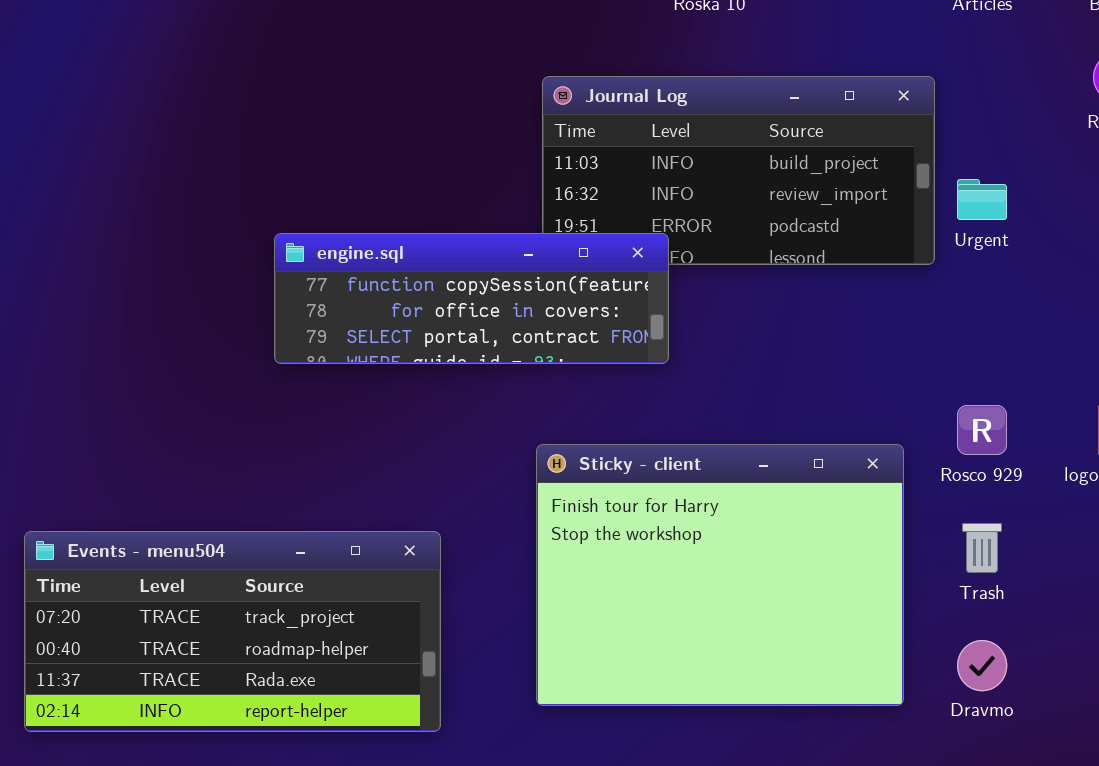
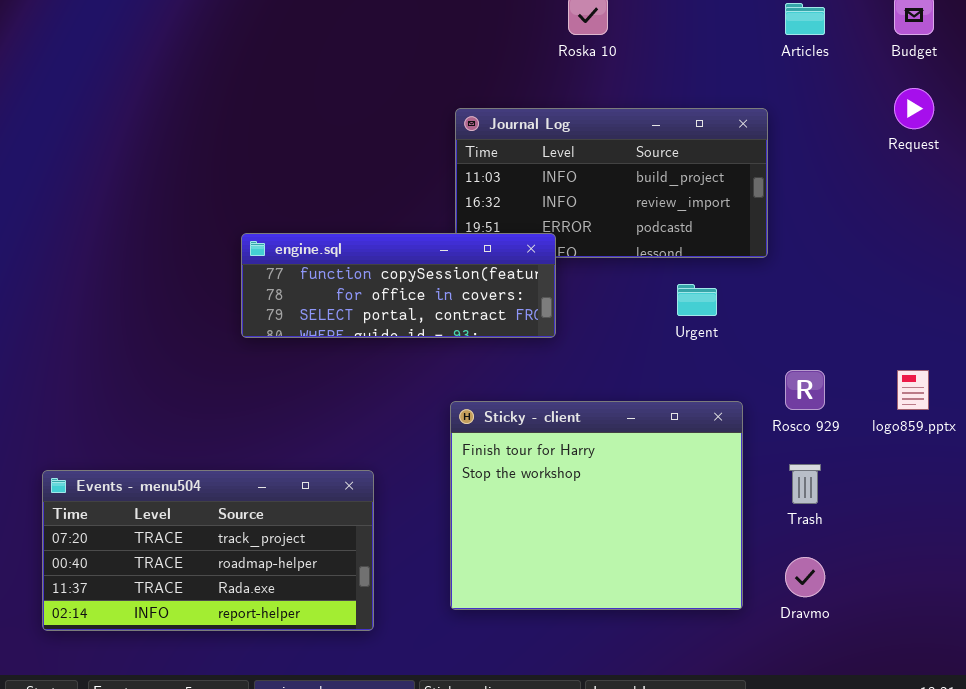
Urgent: [957,179,1007,220] -> [677,284,717,316], moved

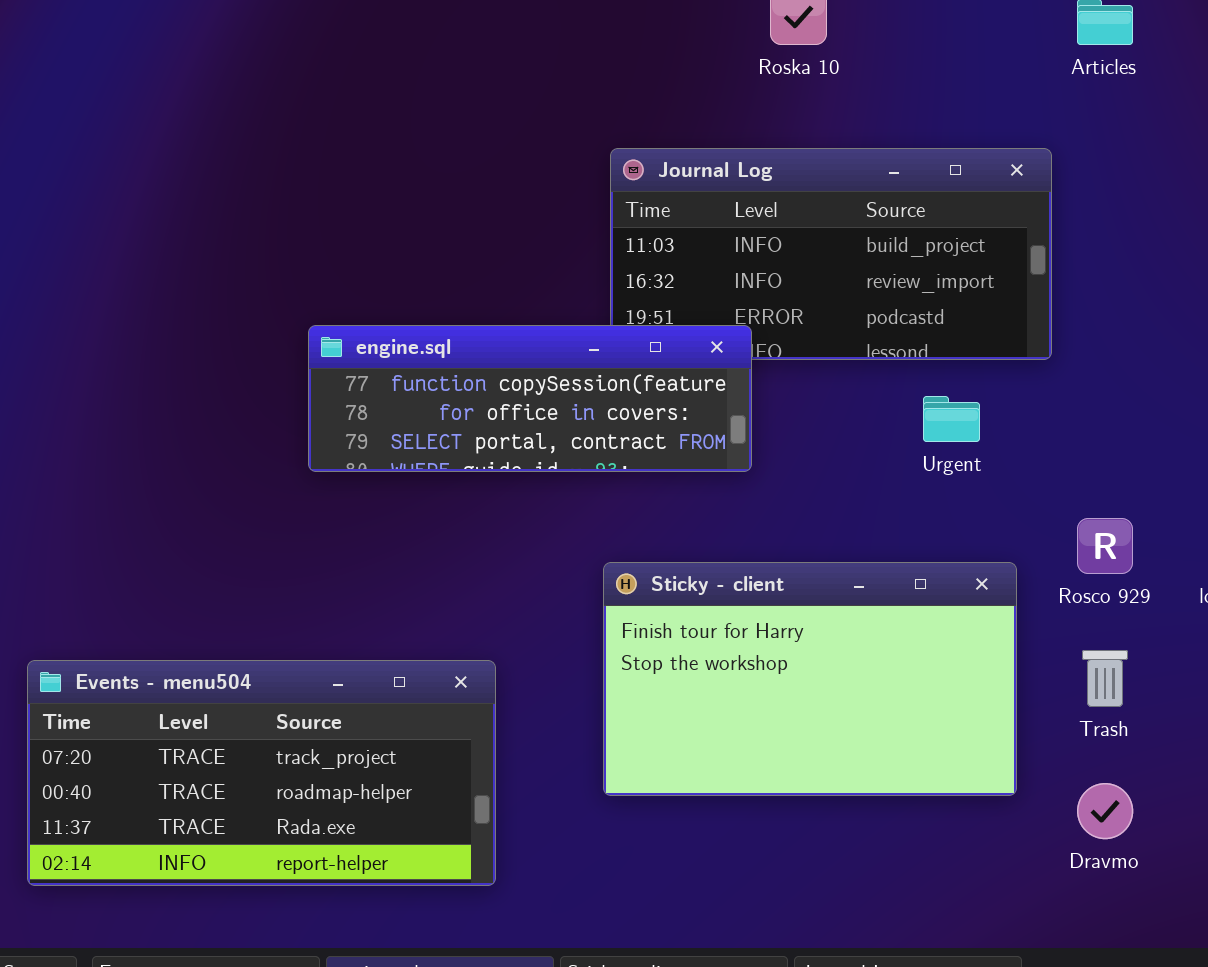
Sticky - client: [450,401,743,610] -> [603,562,1017,796], resized

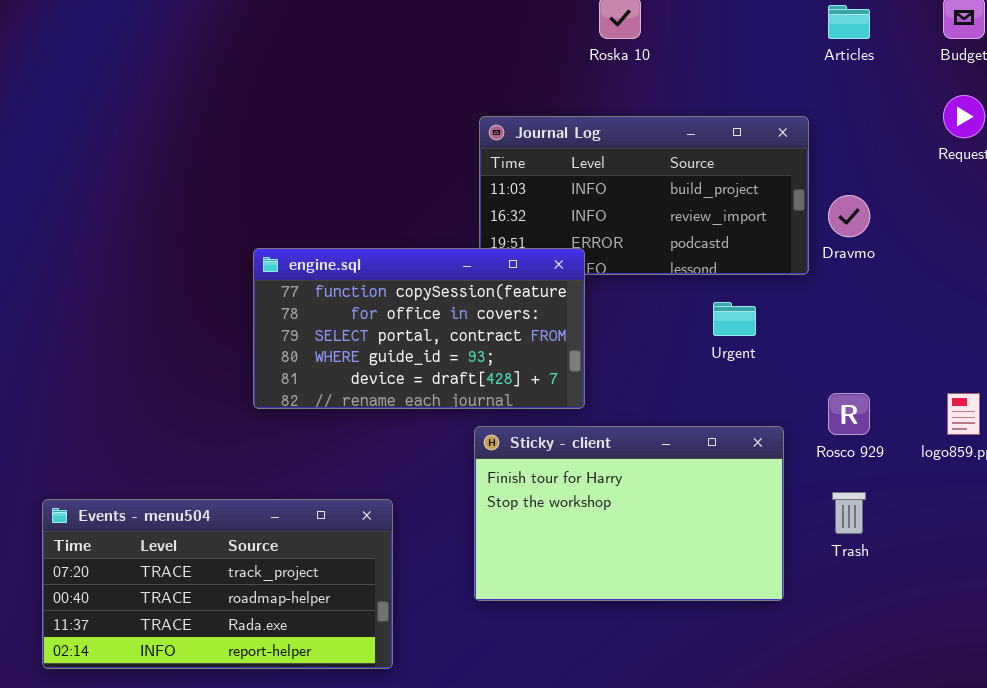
engine.sql: [308,325,752,472] -> [253,248,585,409], resized
Dravmo: [1077,783,1133,839] -> [828,195,870,237], moved

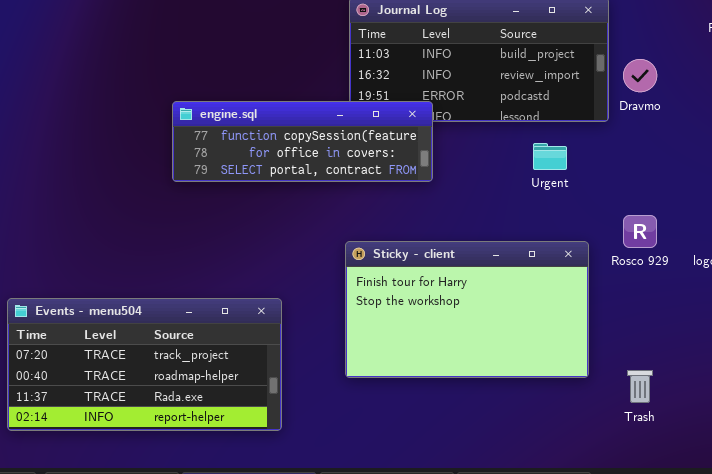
engine.sql: [253,248,585,409] -> [172,101,433,182], resized
Trash: [832,492,866,534] -> [627,370,653,403], moved

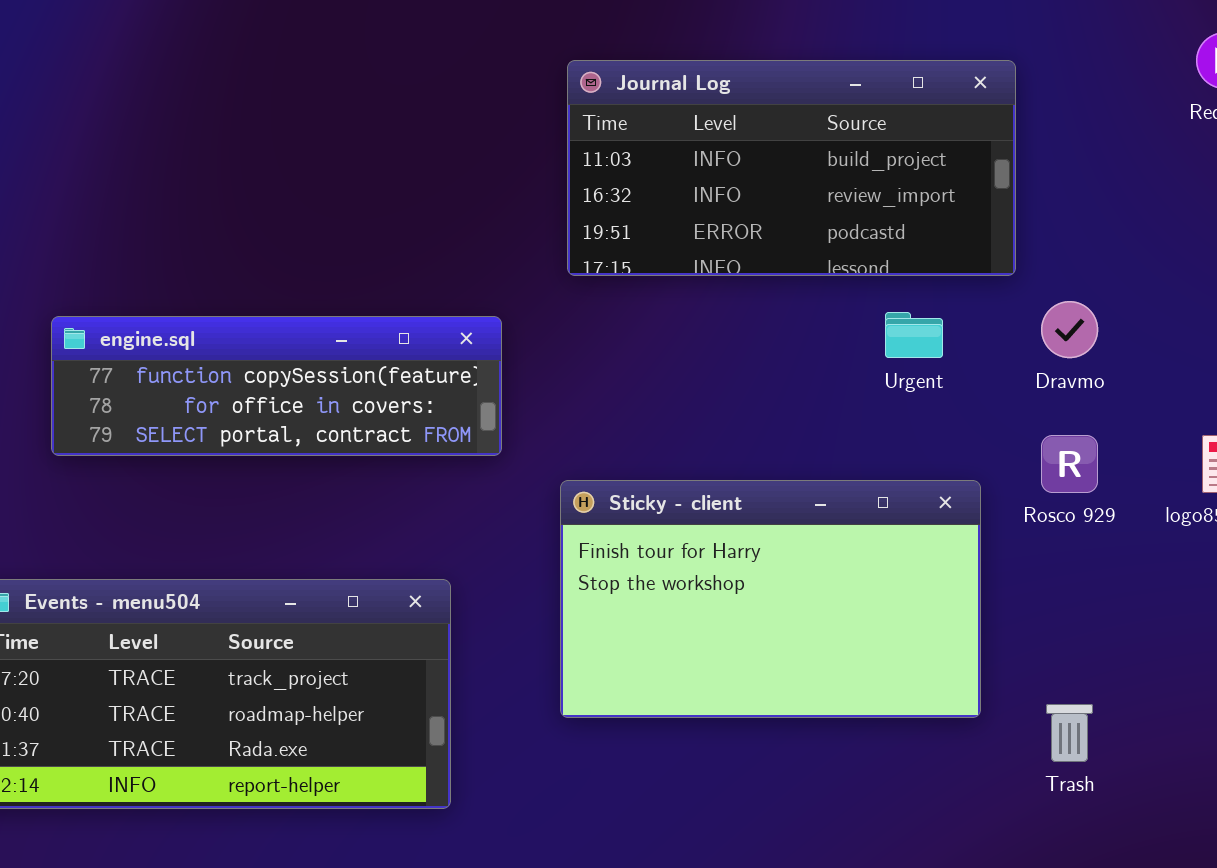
Dravmo: [623,59,657,92] -> [1041,301,1098,358], moved
engine.sql: [172,101,433,182] -> [51,316,502,456], moved

